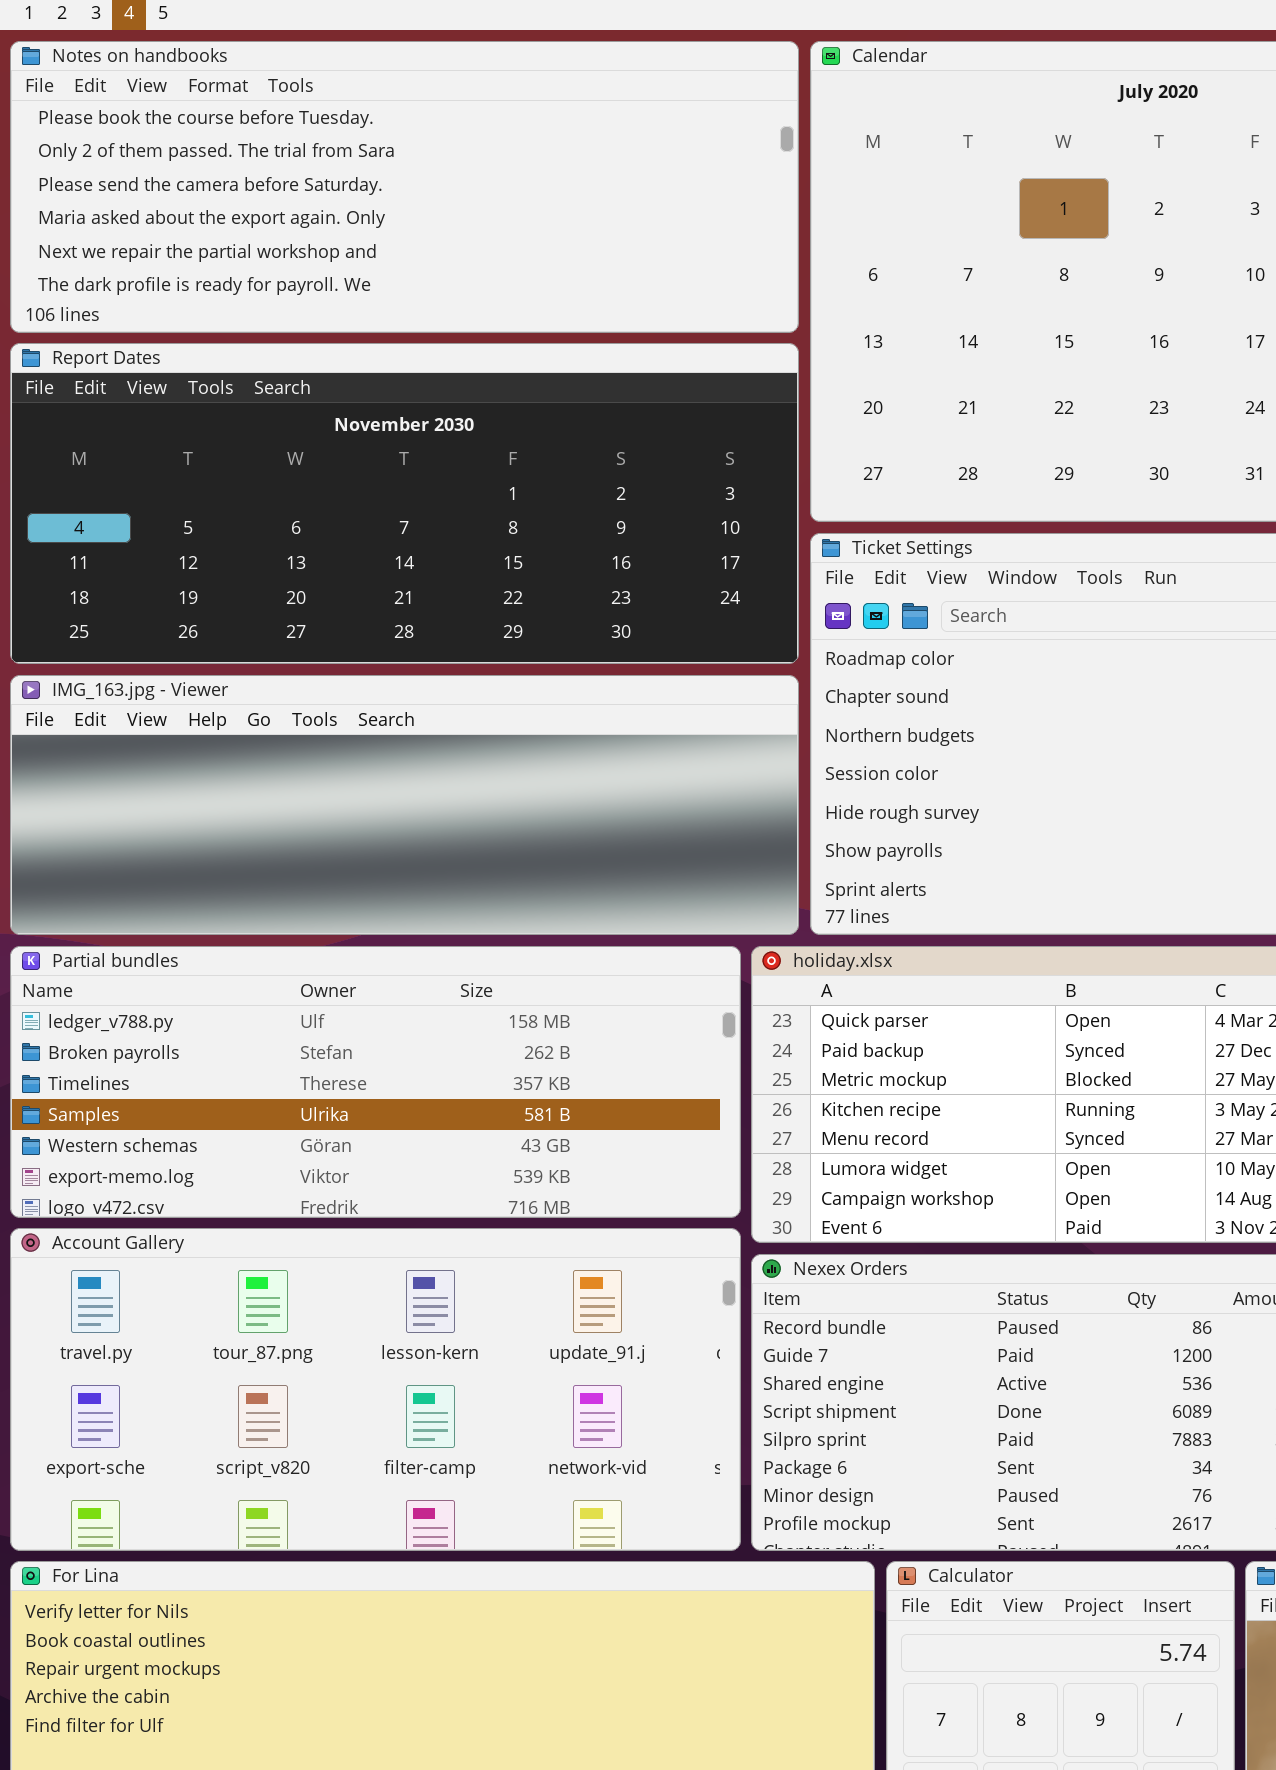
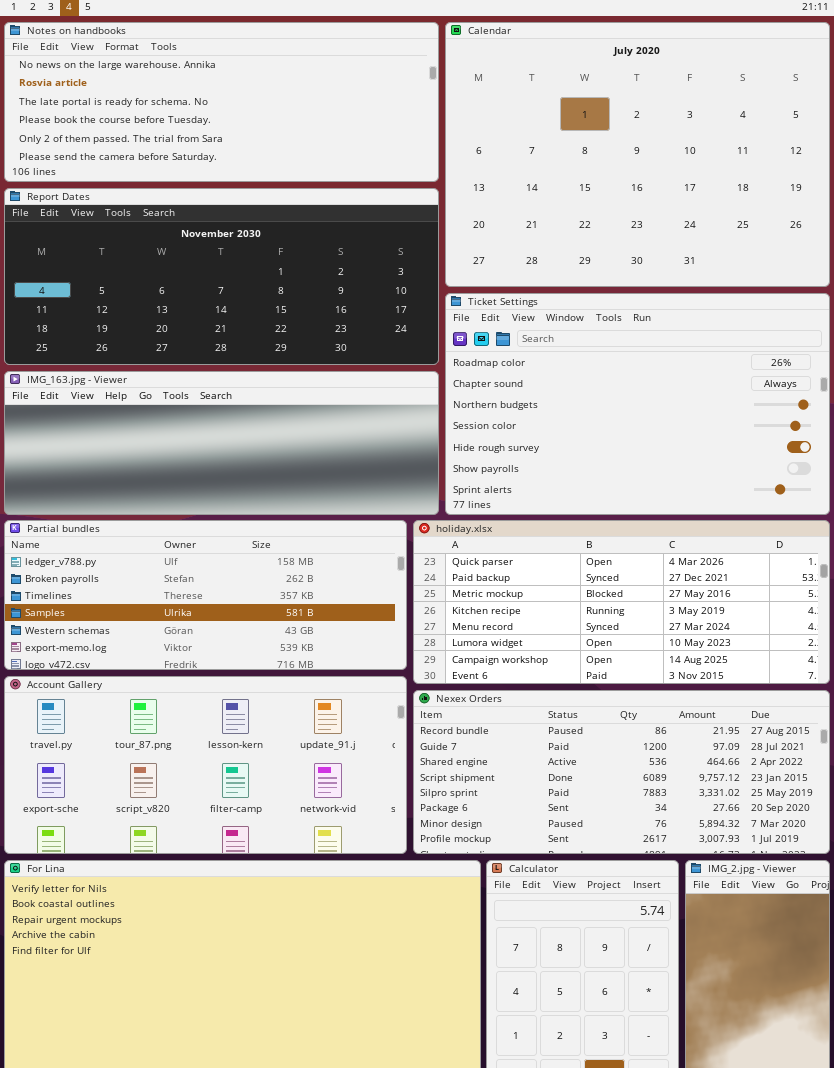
Notes on handbooks: [10,41,799,333] -> [4,22,439,182], scrolled up 3 rows

